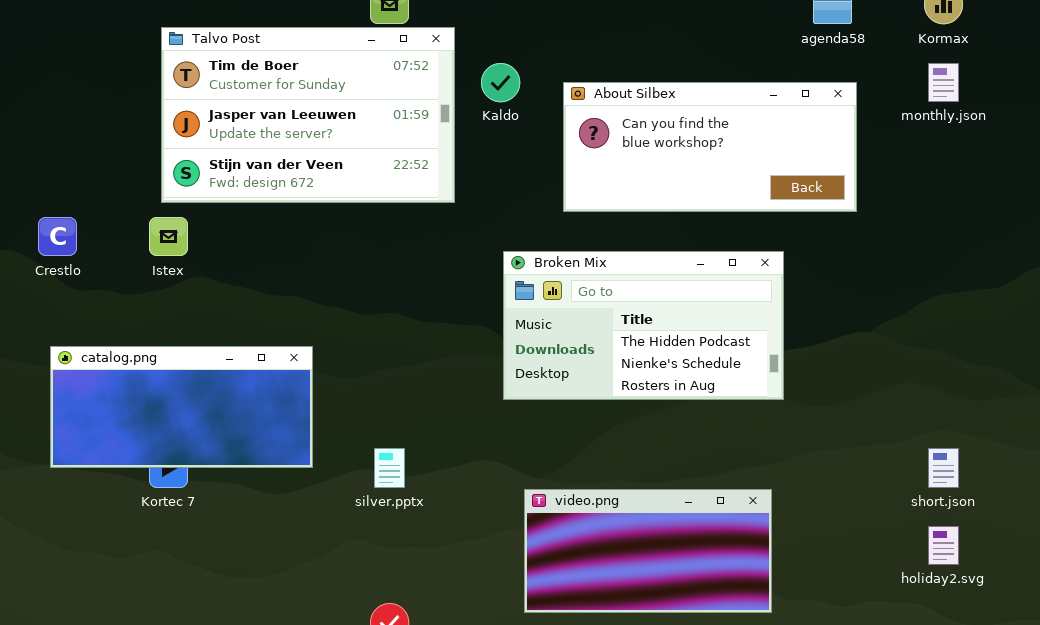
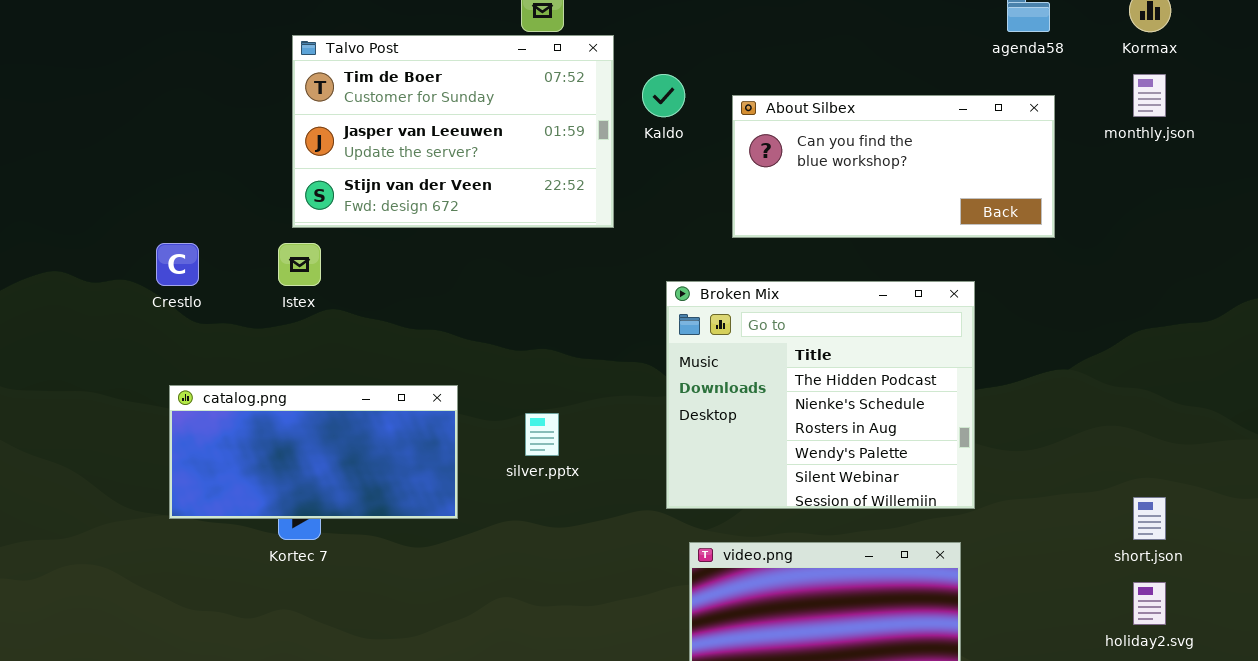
Broken Mix: [503,251,784,400] -> [666,281,975,509], resized
silver.pptx: [374,448,405,488] -> [525,413,559,456], moved

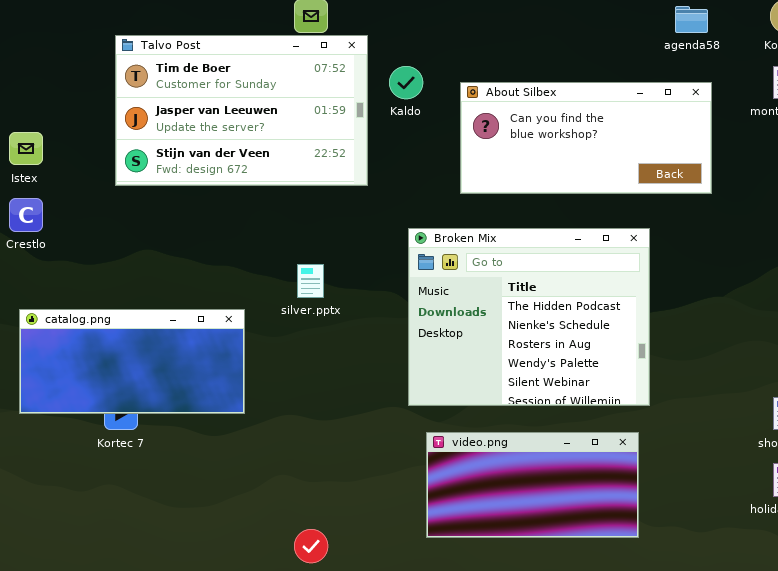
Istex: [278,243,321,286] -> [9,132,43,165], moved
silver.pptx: [525,413,559,456] -> [297,264,324,298], moved

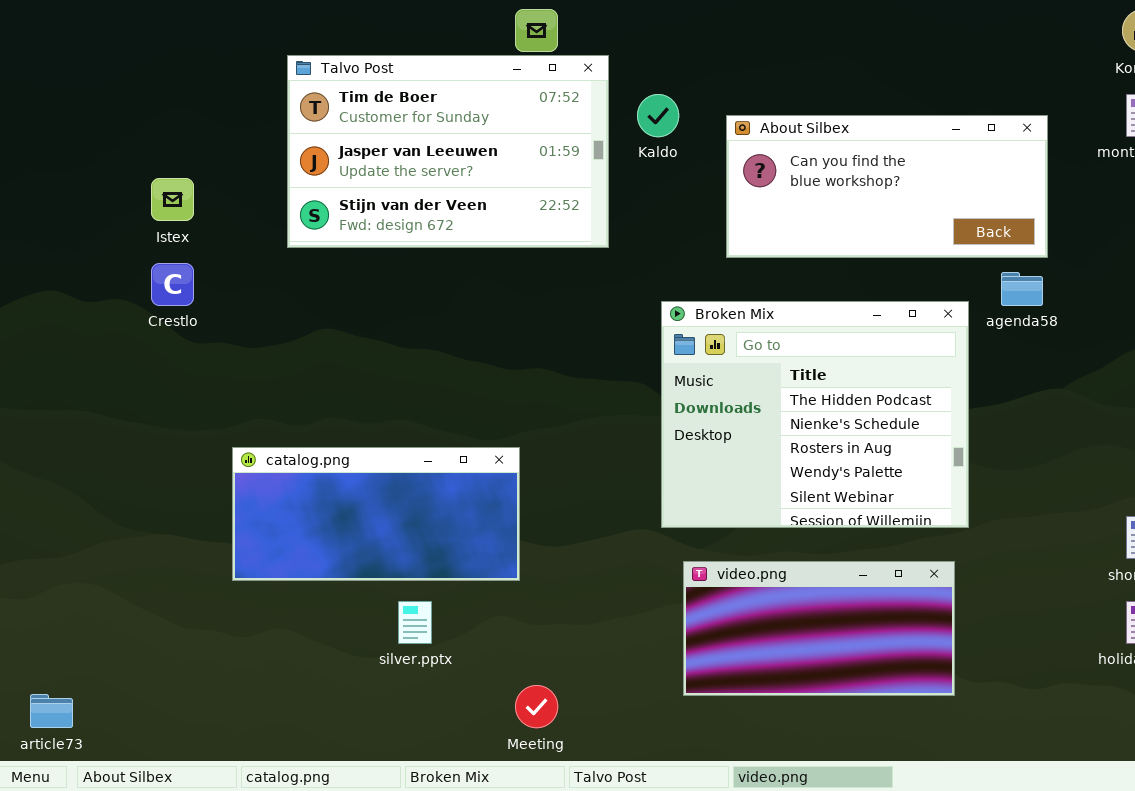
agenda58: [675,6,708,33] -> [1001,272,1043,306], moved
silver.pptx: [297,264,324,298] -> [398,601,432,644], moved
catalog.png: [19,309,245,414] -> [232,447,520,581], moved

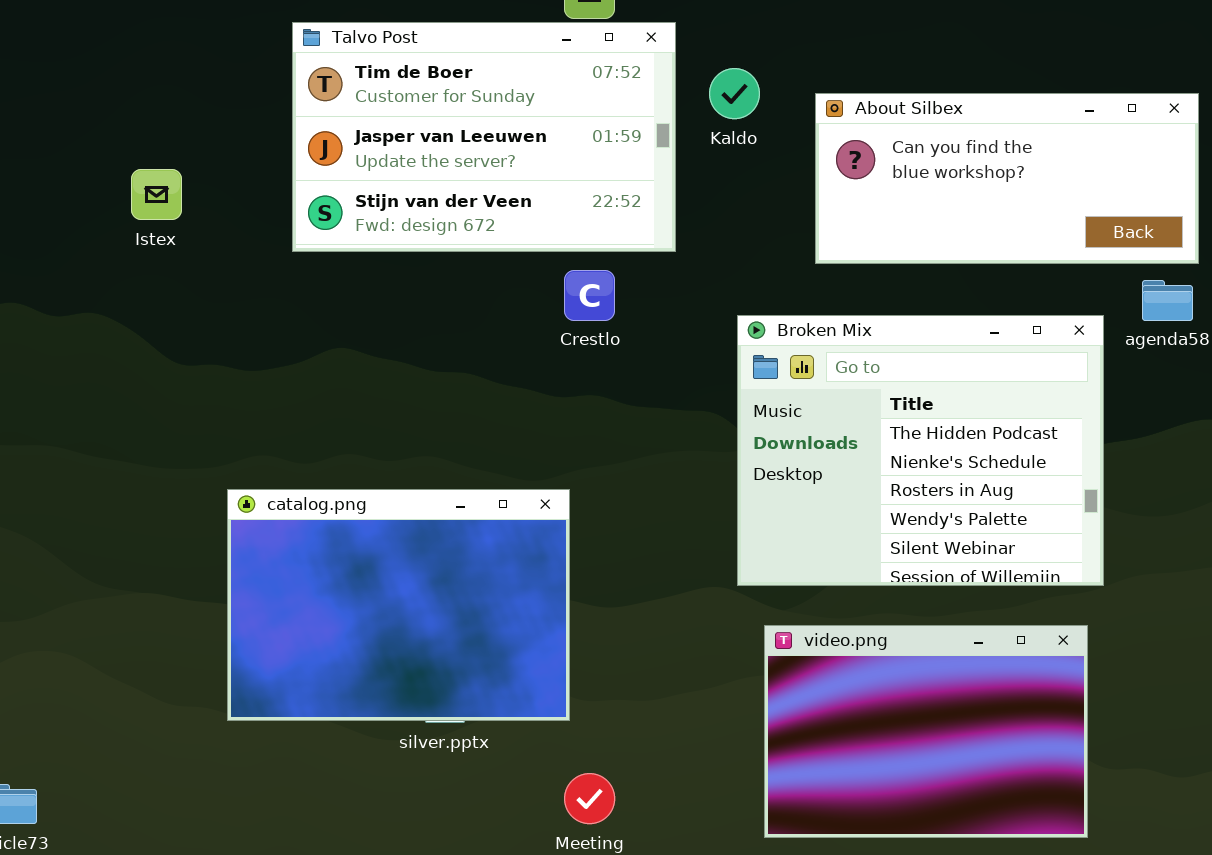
Crestlo: [151,263,194,306] -> [564,270,615,321], moved
catalog.png: [232,447,520,581] -> [227,489,570,721], resized
video.png: [683,561,955,696] -> [764,625,1088,838], resized

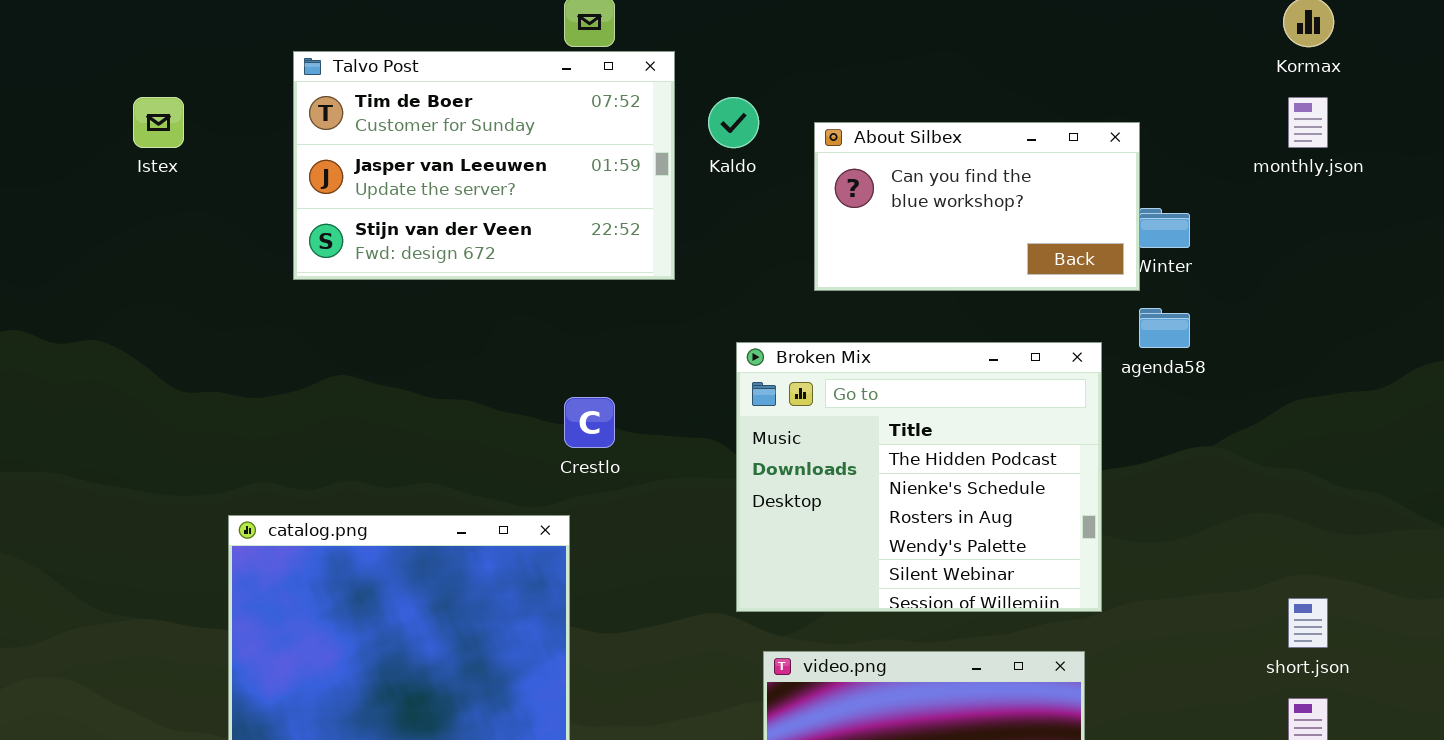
About Silbex: [815,93,1199,264] -> [814,122,1140,291], resized
Istex: [131,169,182,220] -> [133,97,184,148], moved
Crestlo: [564,270,615,321] -> [564,397,615,448], moved

